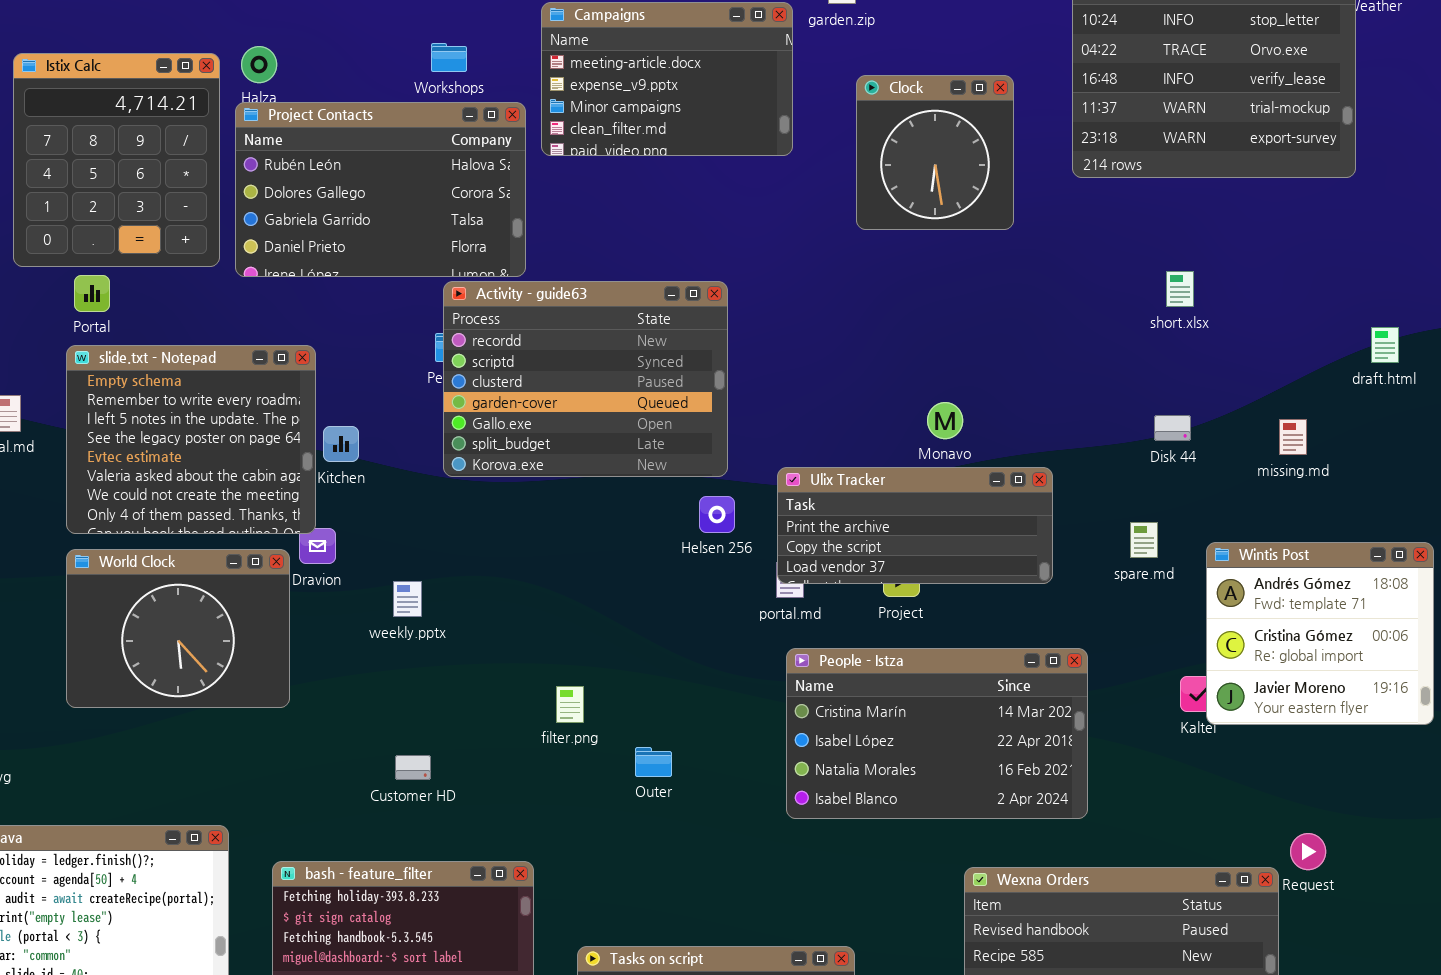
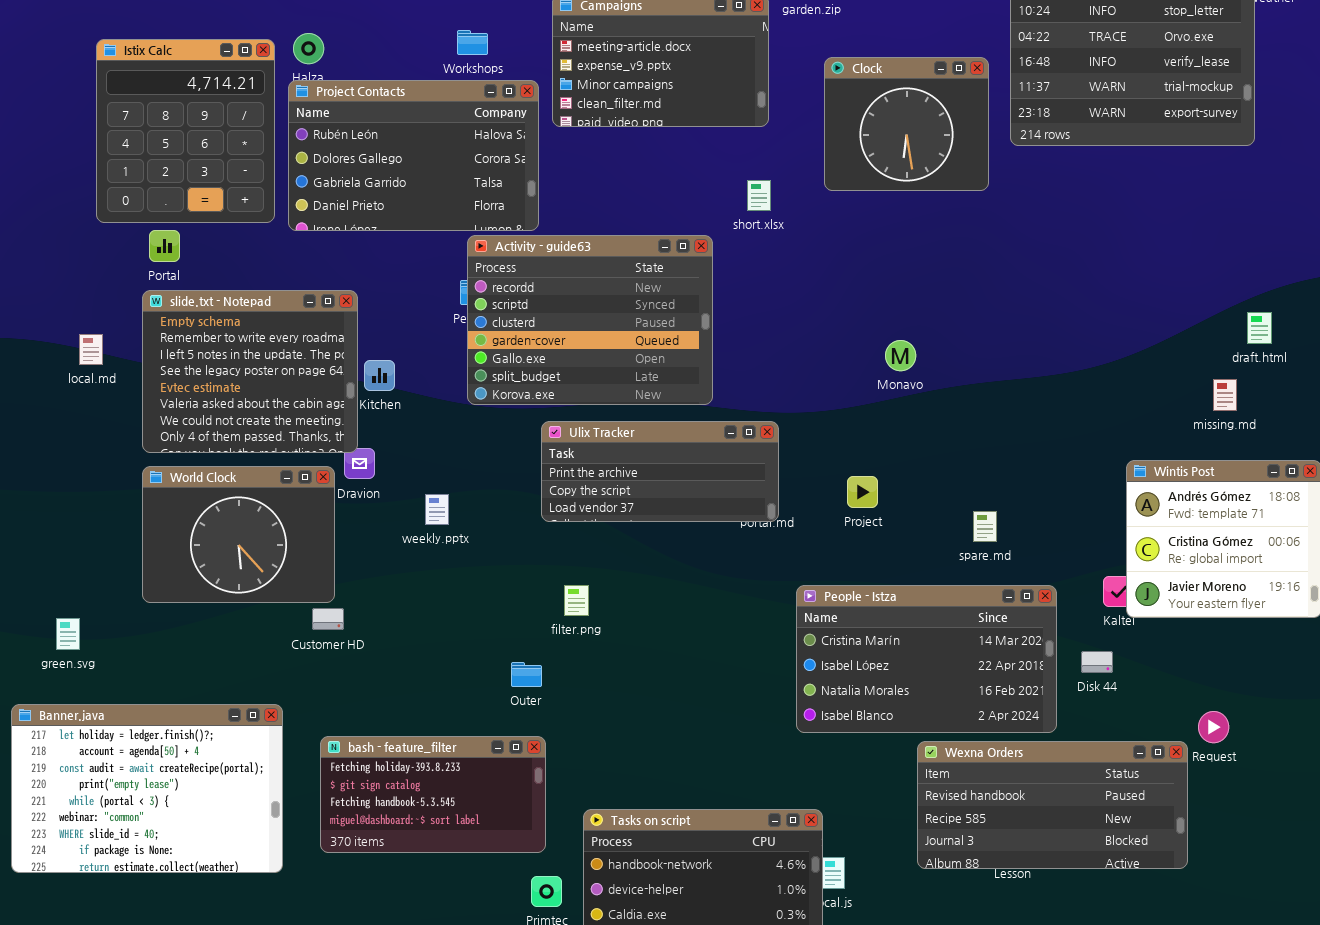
Clock: [856,75,1014,230] -> [824,57,989,191], resized
short.xlsx: [1166,271,1194,307] -> [747,180,771,211], moved
draft.html: [1371,327,1399,363] -> [1247,312,1272,344], moved
Disk 44: [1154,415,1191,441] -> [1081,651,1113,673], moved
missing.md: [1279,419,1307,455] -> [1213,379,1237,411], moved
Ulix Tracker: [777,467,1053,584] -> [541,421,779,522], moved
spare.md: [1130,522,1158,558] -> [973,511,997,542], moved
People - Istza: [786,648,1088,819] -> [796,585,1057,733], moved
Outer: [635,747,672,777] -> [511,662,542,687], moved
Customer HD: [395,755,431,780] -> [312,608,344,630], moved

